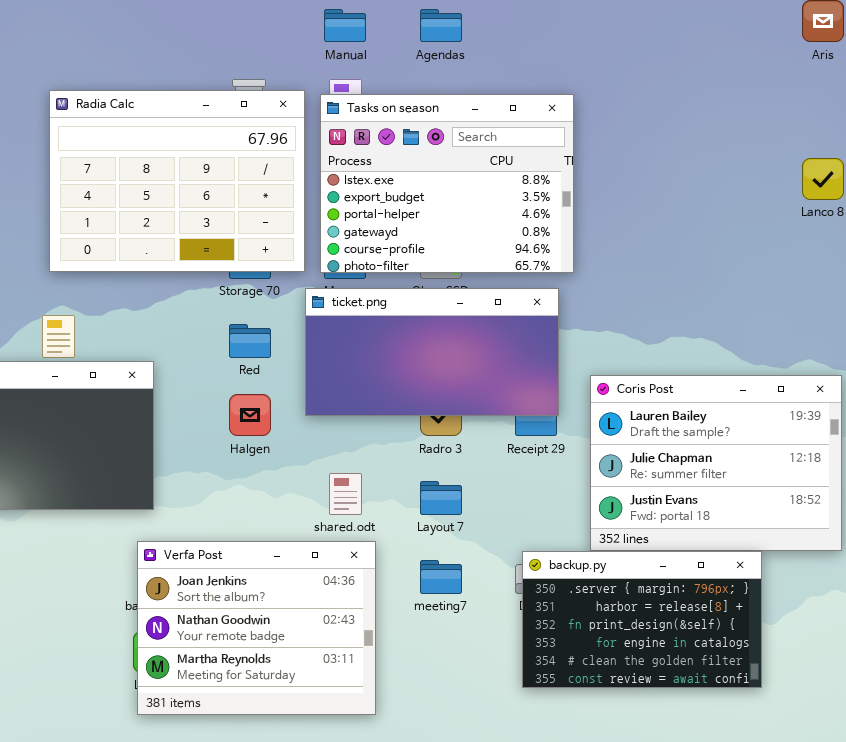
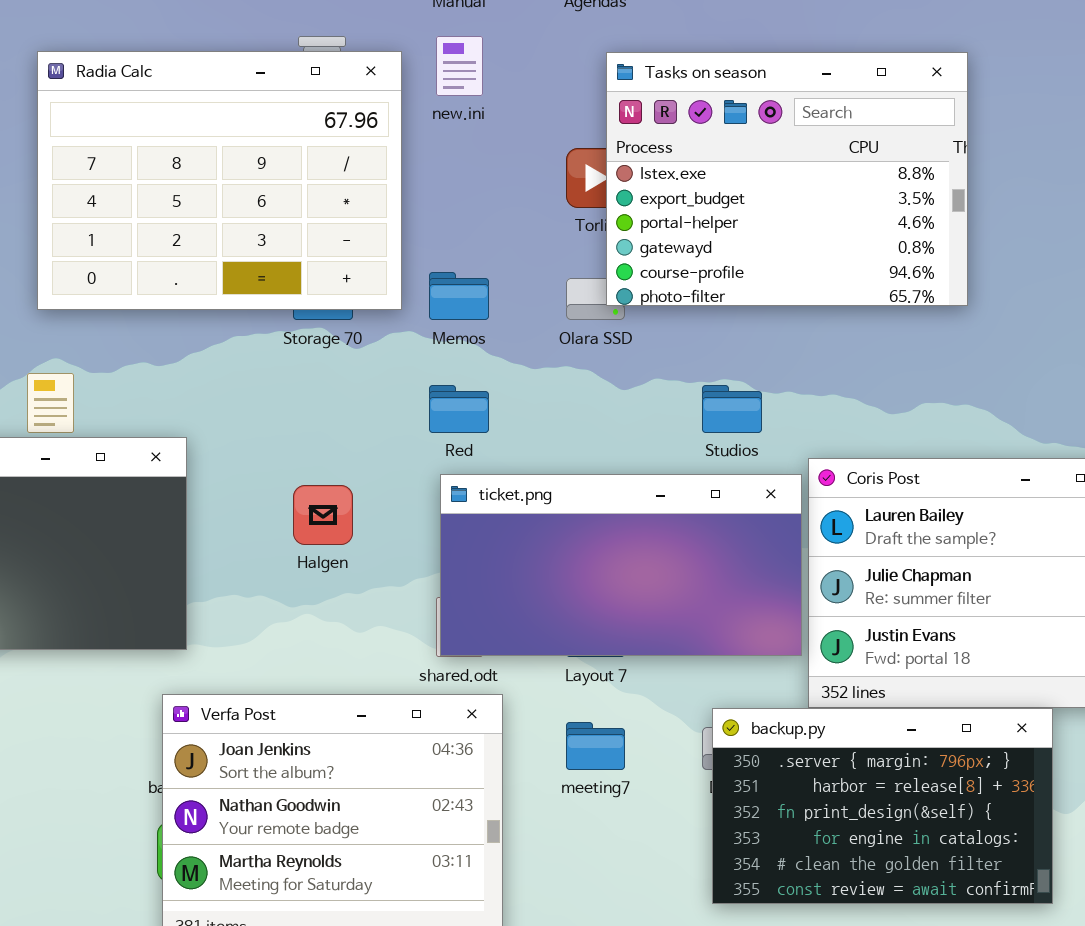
Tasks on season: [320,94,574,273] -> [606,52,968,306], moved
ticket.png: [305,288,559,416] -> [440,474,802,656], moved
Red: [229,324,271,358] -> [429,385,489,433], moved

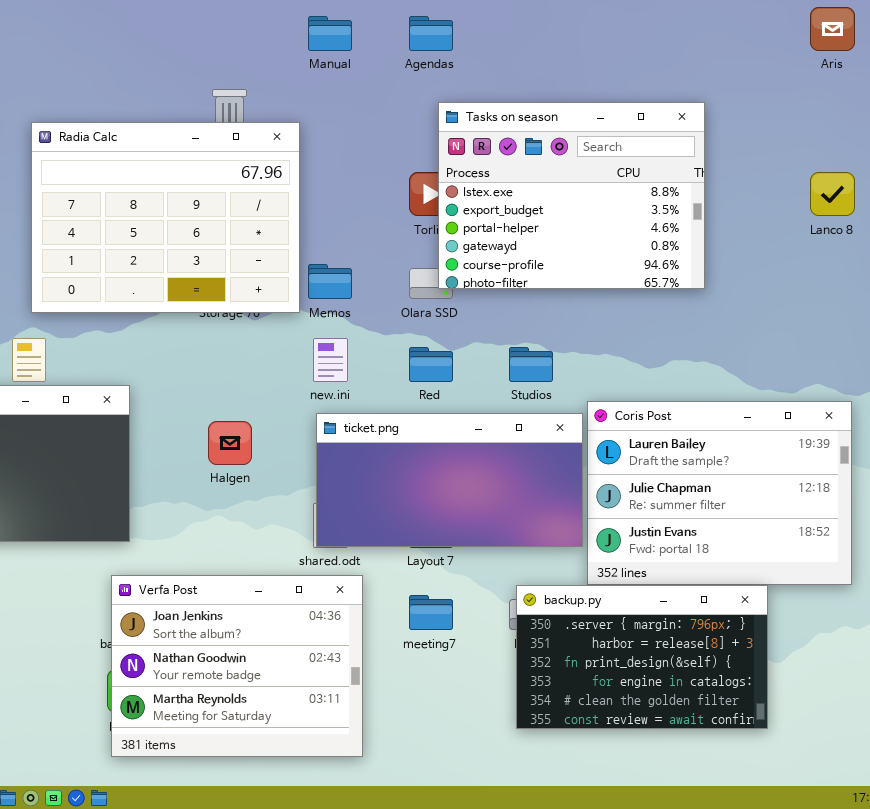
new.ini: [436,36,483,96] -> [313,338,348,382], moved
Radia Calc: [37,51,402,310] -> [31,122,300,313], moved
Red: [429,385,489,433] -> [409,347,453,382], moved

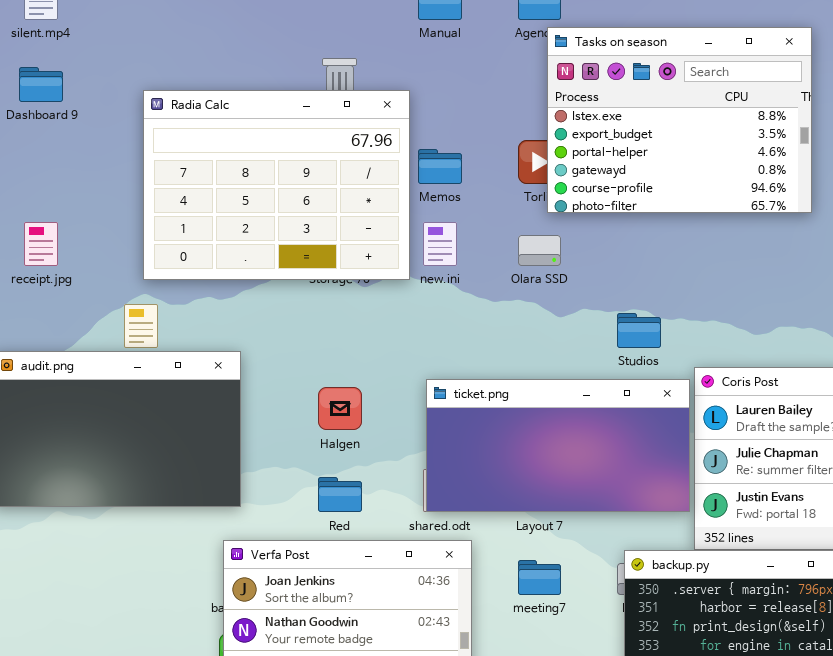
Tasks on season: [438,102,705,289] -> [547,27,812,213], moved
Memos: [308,264,352,299] -> [418,149,462,184], moved
new.ini: [313,338,348,382] -> [423,222,457,266], moved
Red: [409,347,453,382] -> [318,477,362,512], moved

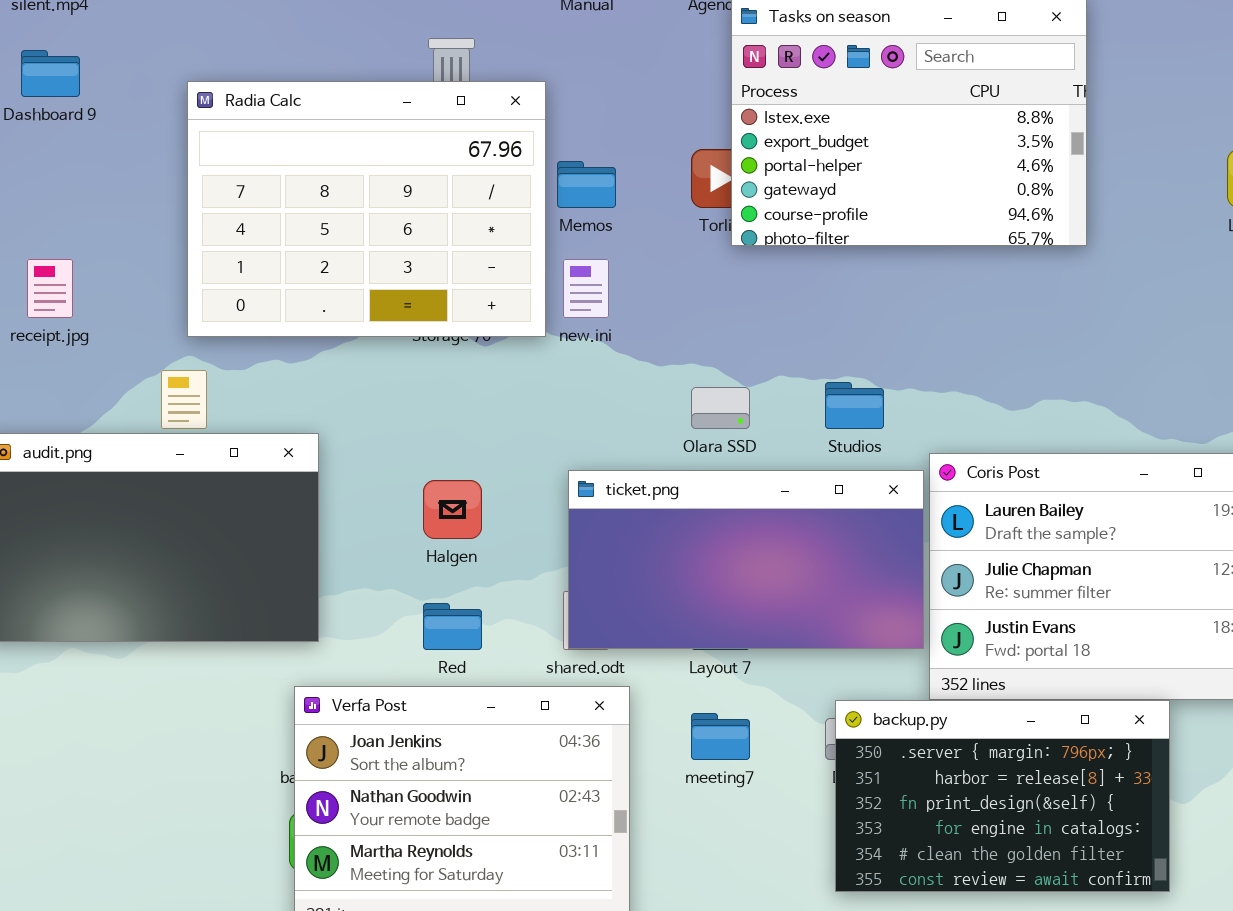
Olara SSD: [518,235,561,266] -> [691,387,750,429], moved

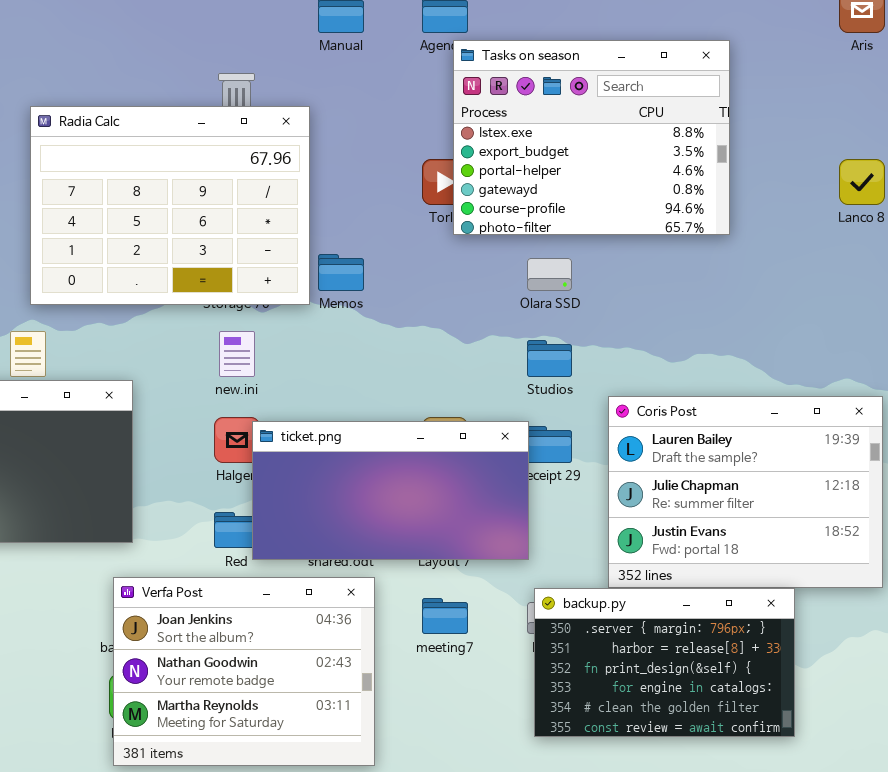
Memos: [557,161,616,208] -> [318,254,364,291], moved
new.ini: [563,259,609,318] -> [219,331,255,377], moved
Olara SSD: [691,387,750,429] -> [527,258,572,291], moved
ticket.png: [568,470,924,649] -> [252,421,529,560], moved

